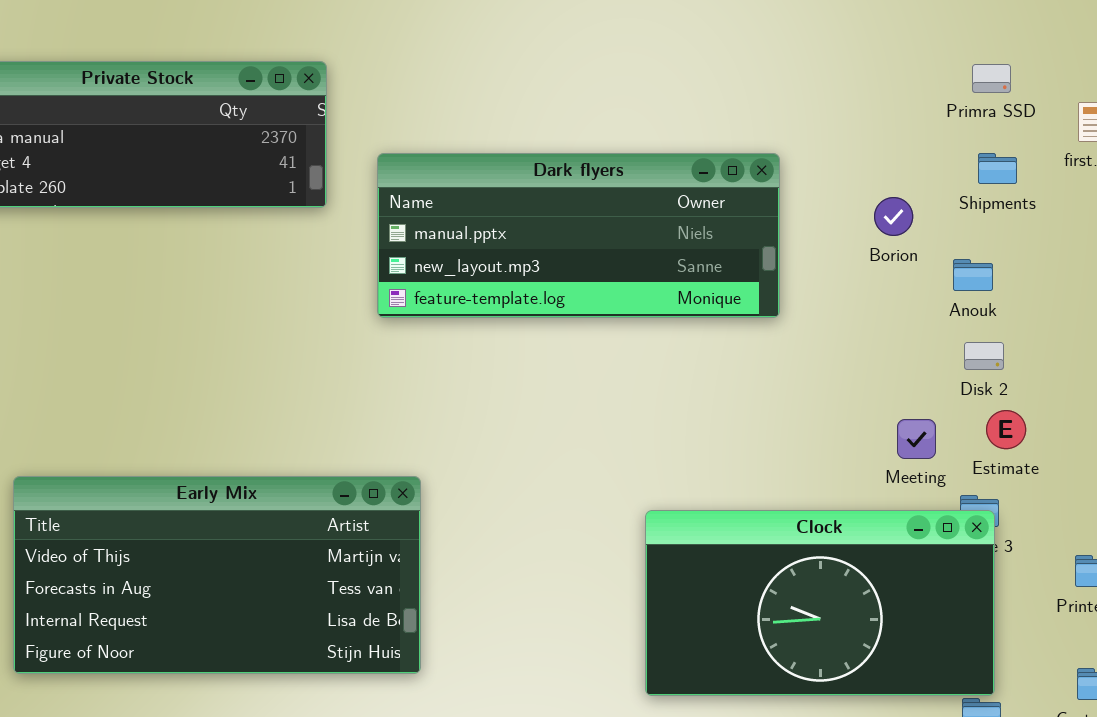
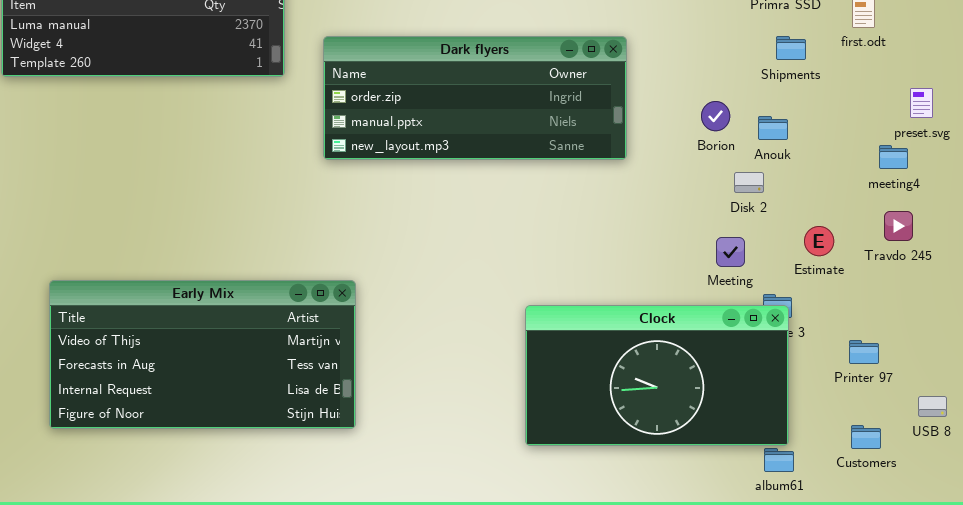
Dark flyers: [377,153,780,318] -> [323,36,627,160], scrolled up 1 row
Borion: [874,197,913,236] -> [701,101,730,131], moved
Disk 2: [964,342,1004,370] -> [734,172,764,193], moved
Estimate: [986,410,1026,449] -> [804,226,834,256], moved

